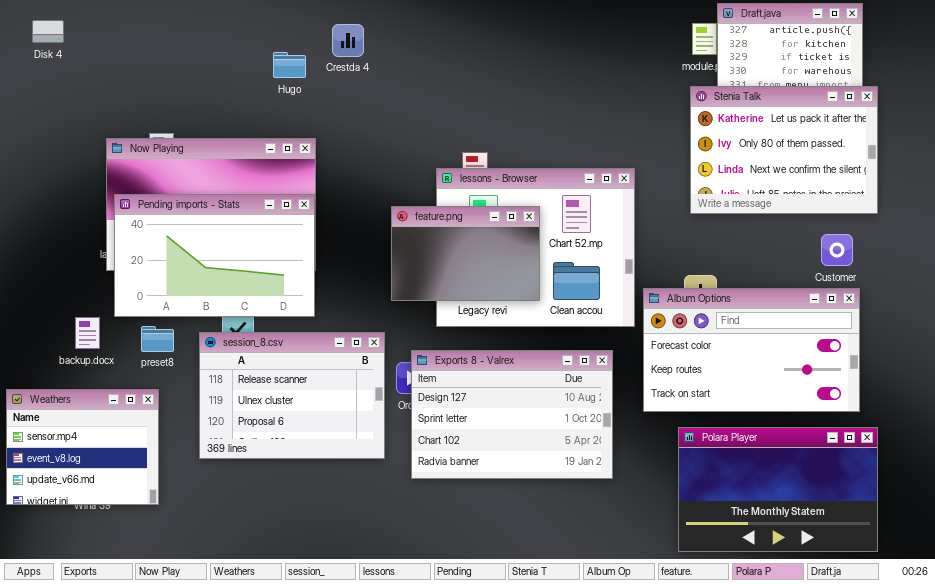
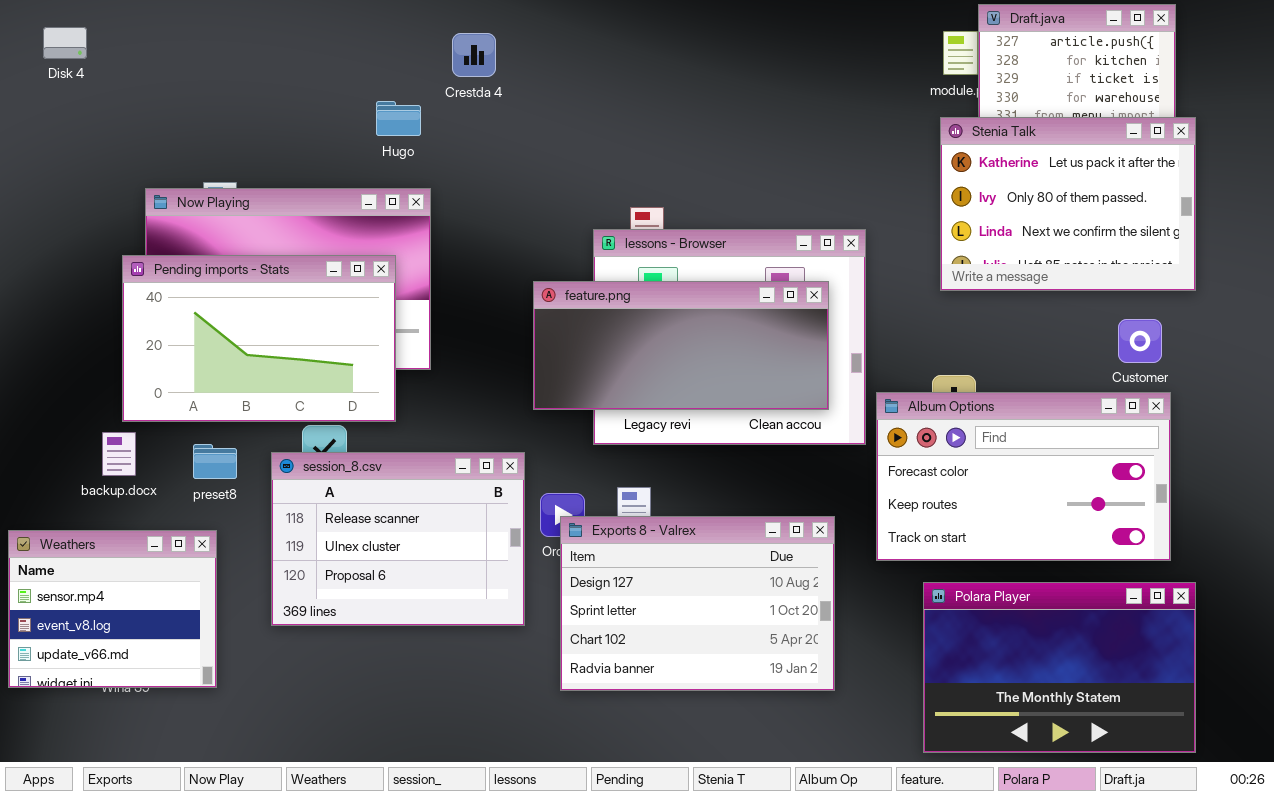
Hugo: [273,52,306,78] -> [376,101,421,136], moved
Pending imports - Stats: [114,194,315,317] -> [122,255,396,422], moved
feature.png: [391,206,540,301] -> [533,281,829,410], resized
Exports 8 - Valrex: [411,350,613,479] -> [560,516,835,691], moved

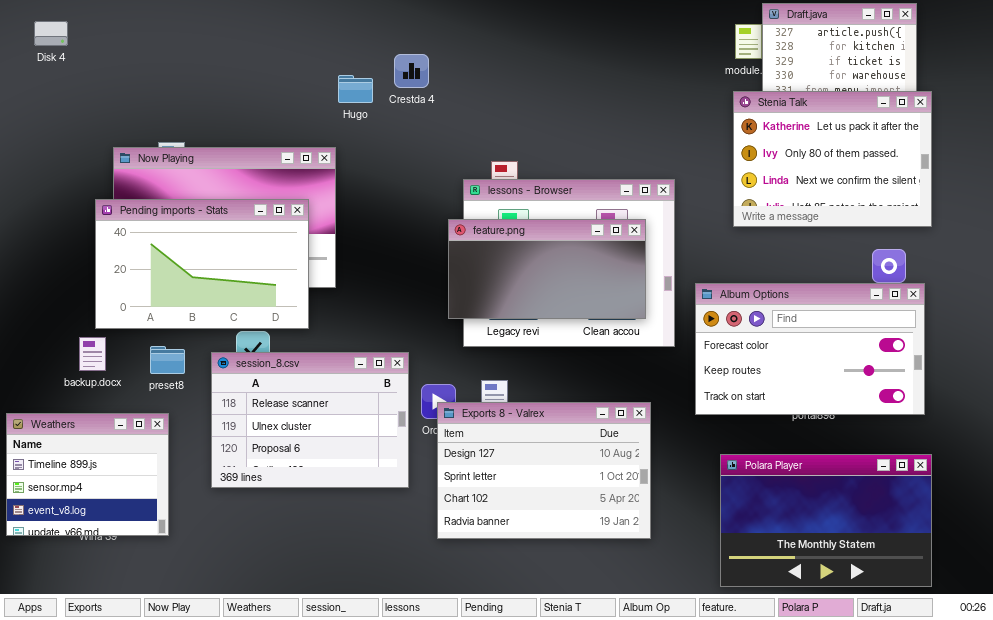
Crestda 4: [452,33,496,77] -> [394,54,429,88], moved
Hugo: [376,101,421,136] -> [338,75,373,103], moved
feature.png: [533,281,829,410] -> [448,219,646,319], resized
Album Options: [876,392,1171,561] -> [695,283,925,415], moved
Weathers: [8,530,217,688] -> [6,413,169,536], scrolled up 1 row

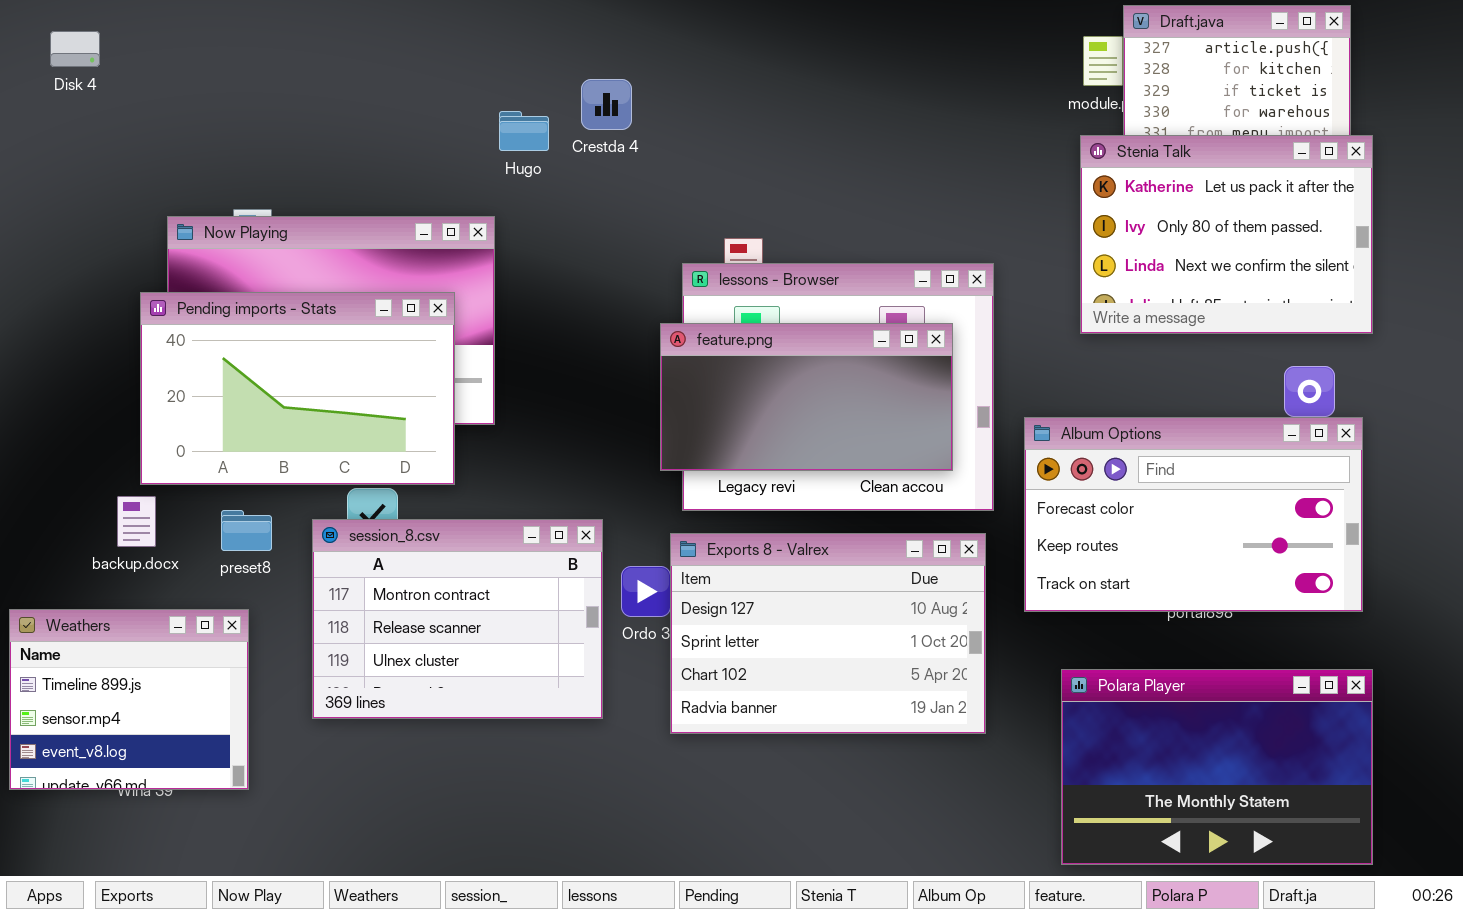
session_8.csv: [211,352,409,488] -> [312,519,603,719], scrolled up 1 row
Exports 8 - Valrex: [437,402,651,539] -> [670,533,986,734], moved

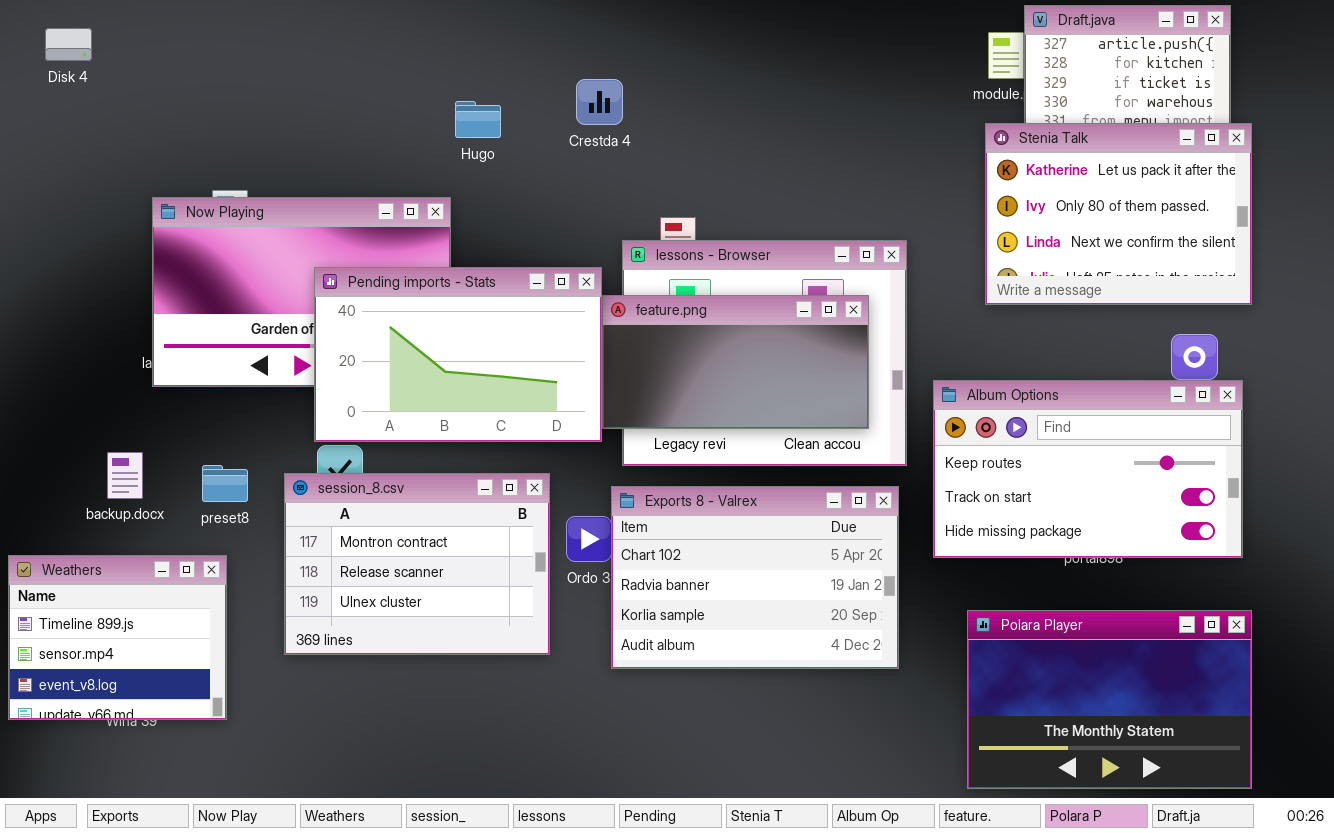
Crestda 4: [581,79,632,130] -> [576,79,623,125], moved
Pending imports - Stats: [140,292,455,485] -> [314,267,602,442], moved
Album Options: [1024,417,1363,612] -> [933,380,1243,558], scrolled down 1 row
Exports 8 - Valrex: [670,533,986,734] -> [611,486,899,669], scrolled down 2 rows

